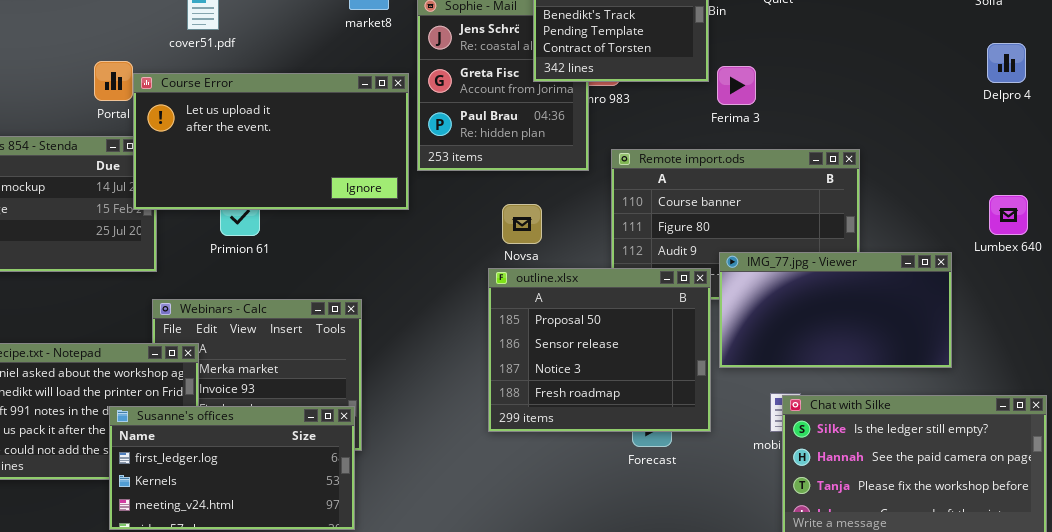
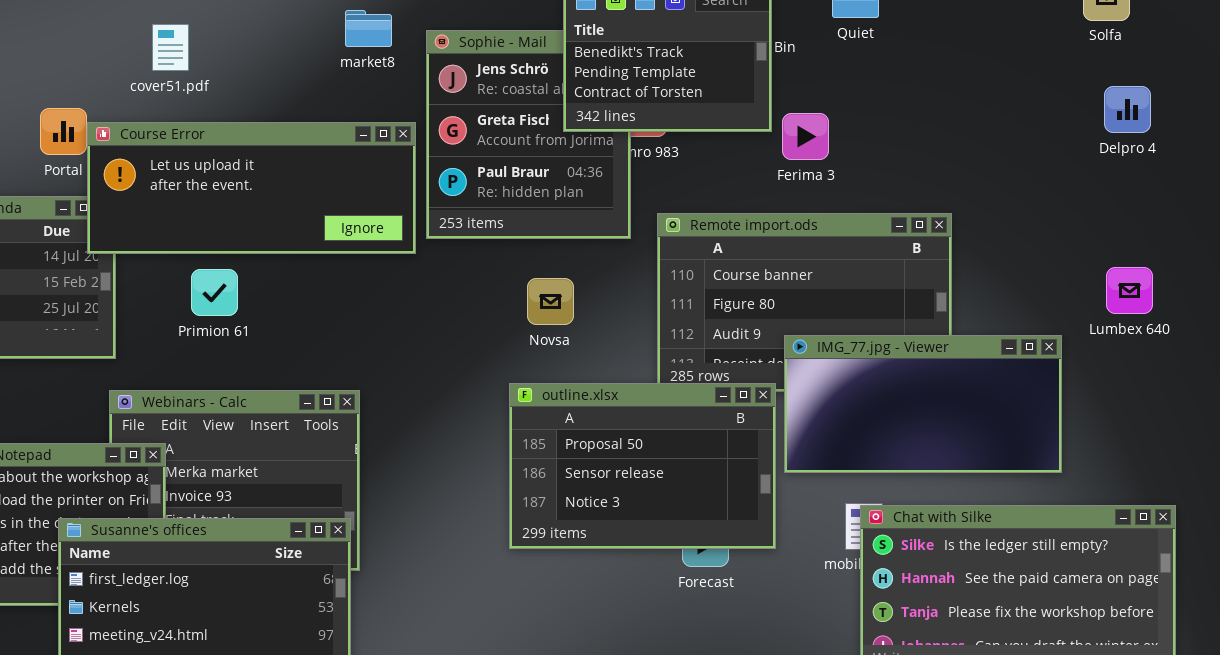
Course Error: [133,73,409,210] -> [87,122,416,254], resized
outline.xlsx: [488,268,711,432] -> [509,383,776,549], resized

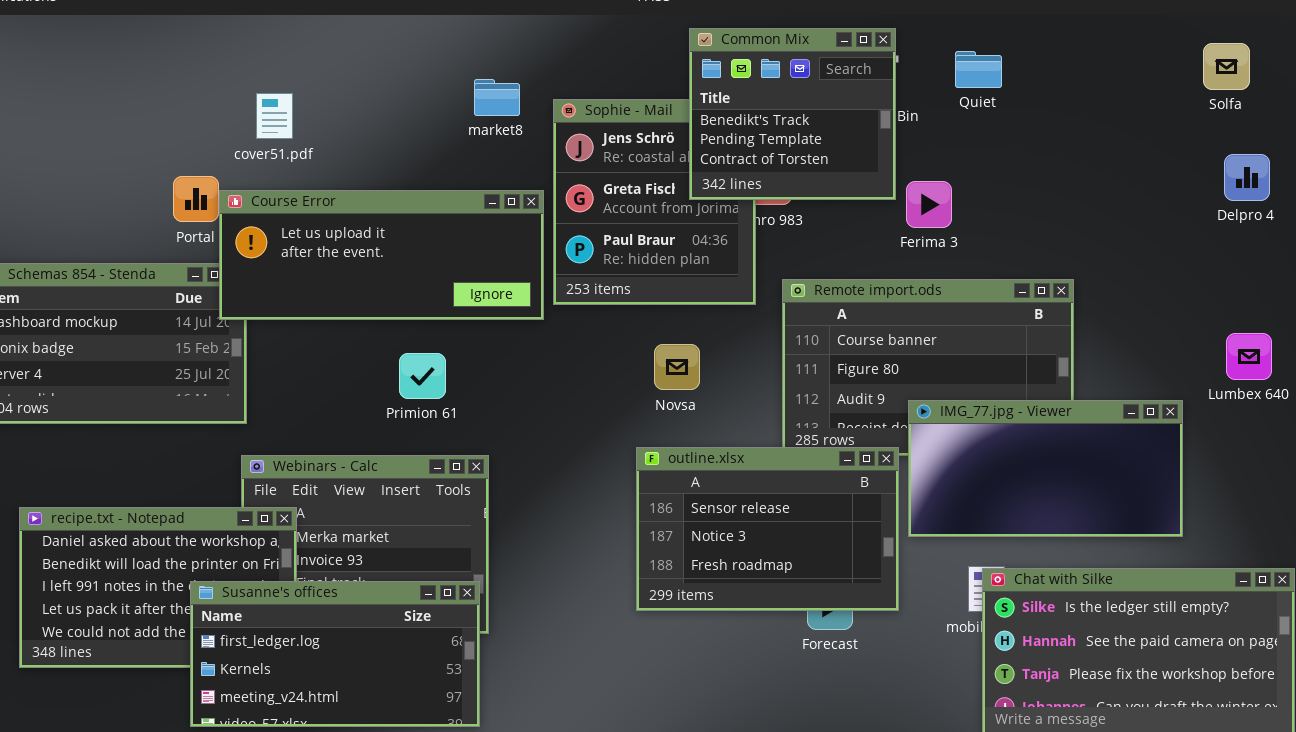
cover51.pdf: [152,24,189,71] -> [256,93,293,139], moved
Primion 61: [191,269,238,316] -> [399,353,446,399], moved
outline.xlsx: [509,383,776,549] -> [636,447,899,611], scrolled down 1 row

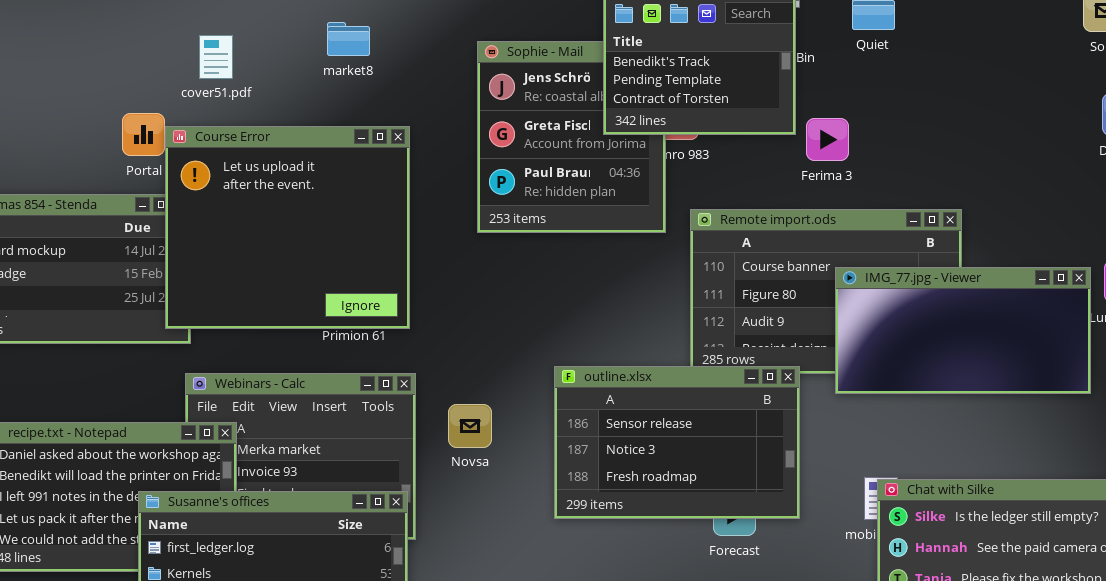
market8: [474,79,520,116] -> [327,22,370,56], moved
Course Error: [219,190,544,320] -> [165,126,410,329], resized
Novsa: [654,344,700,390] -> [448,404,492,448], moved
IMG_77.jpg - Viewer: [908,400,1183,537] -> [835,267,1091,394], moved

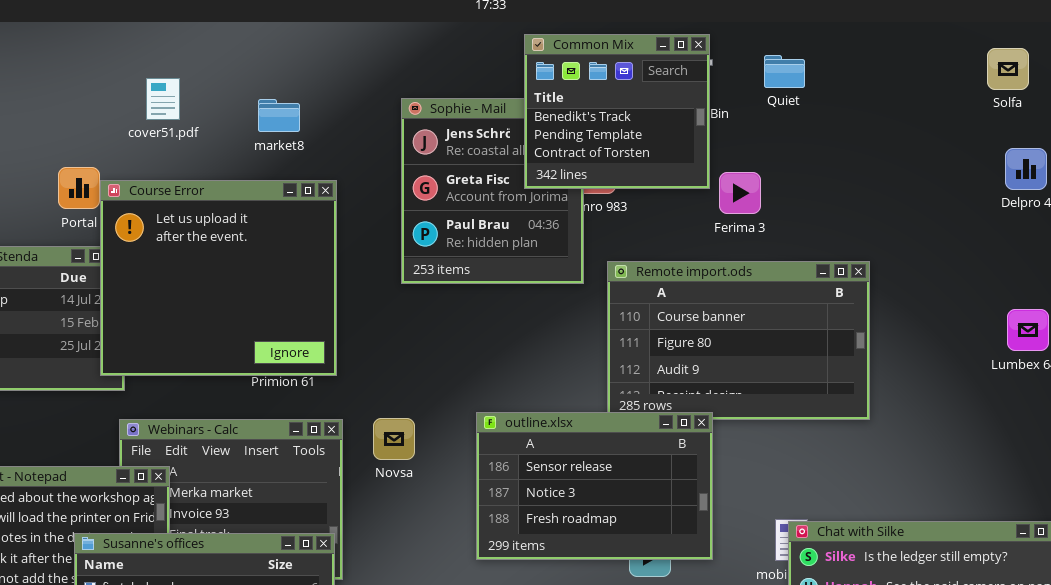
market8: [327,22,370,56] -> [258,99,300,132], moved
cover51.pdf: [199,35,233,79] -> [146,78,180,120], moved
IMG_77.jpg - Viewer: [835,267,1091,394] -> none, closed
Novsa: [448,404,492,448] -> [373,418,415,460], moved

